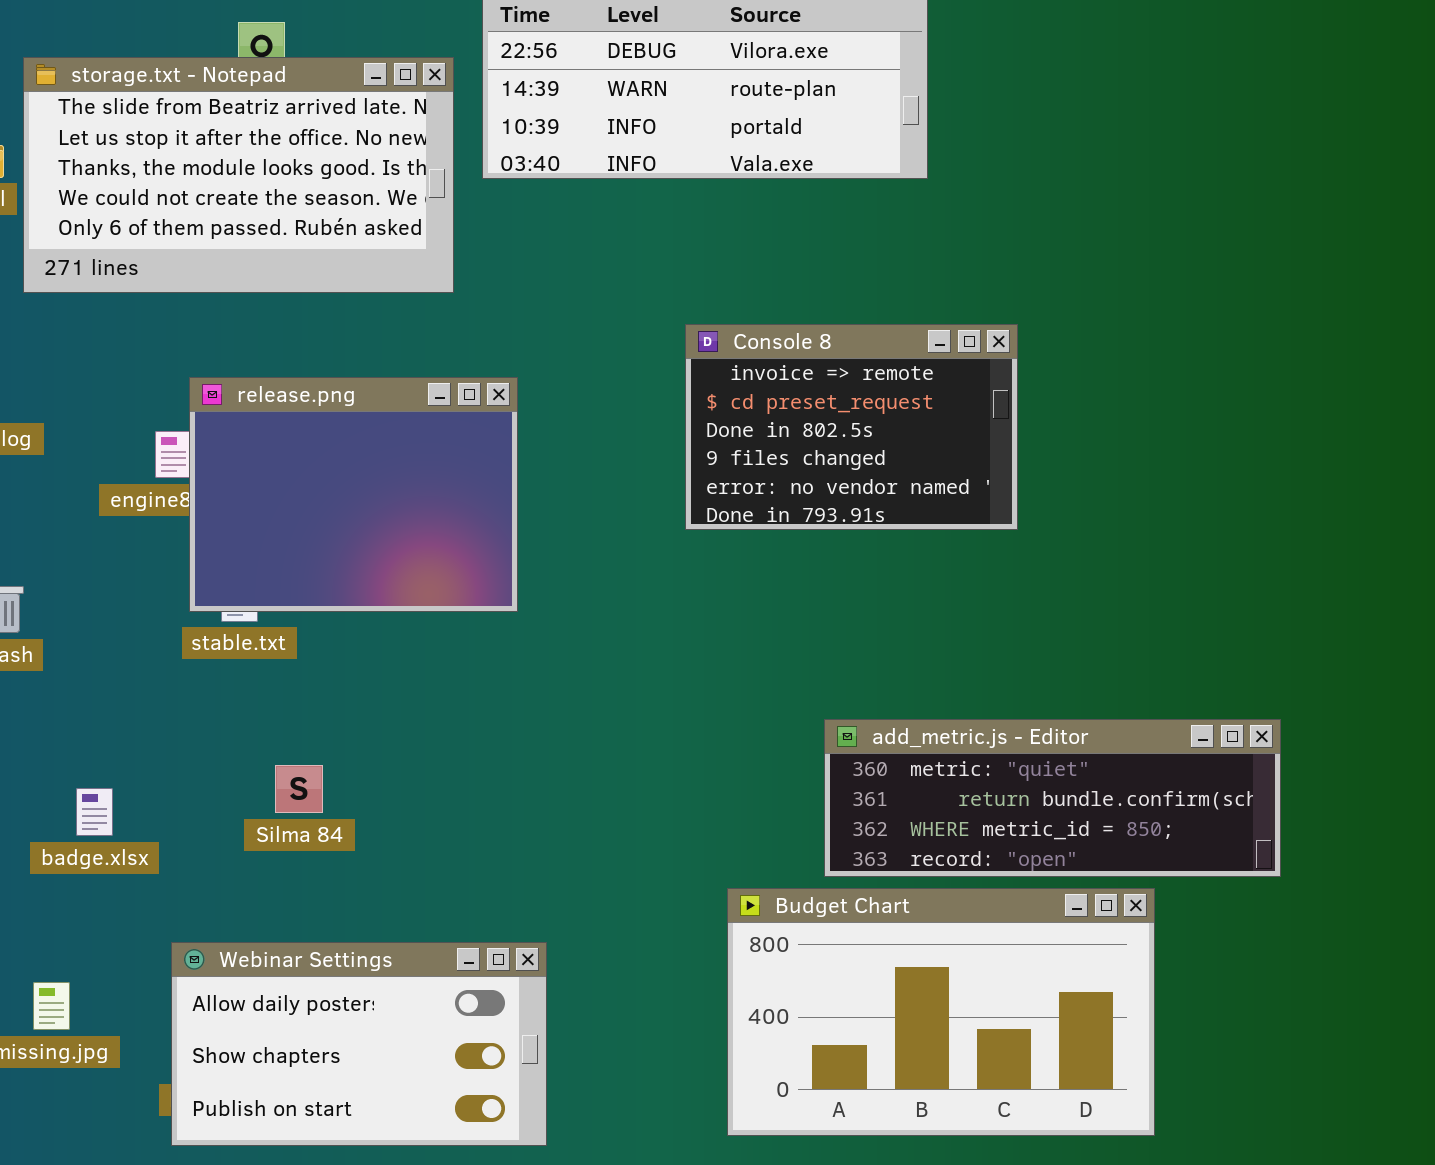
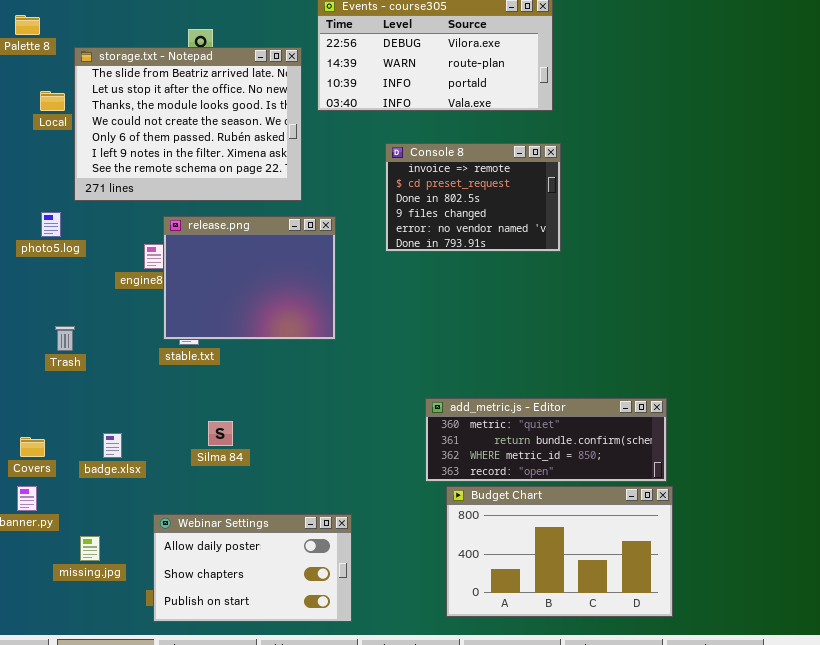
storage.txt - Notepad: [23,57,454,293] -> [74,47,302,201], resized
Console 8: [685,324,1018,530] -> [385,143,561,252], moved
add_metric.js - Editor: [824,719,1281,877] -> [425,398,667,482], moved

